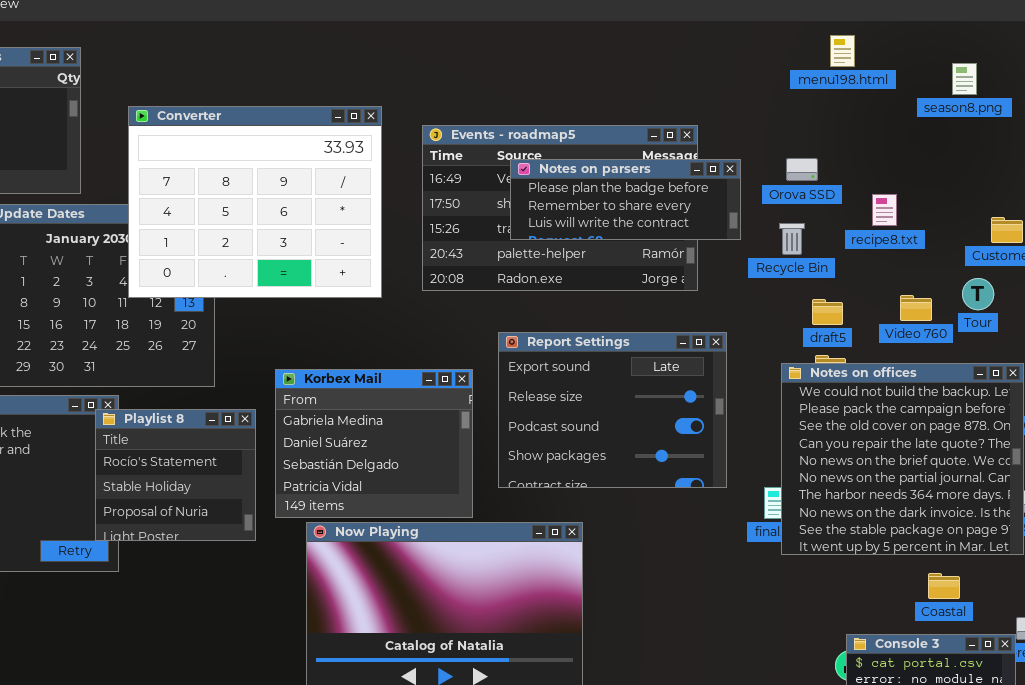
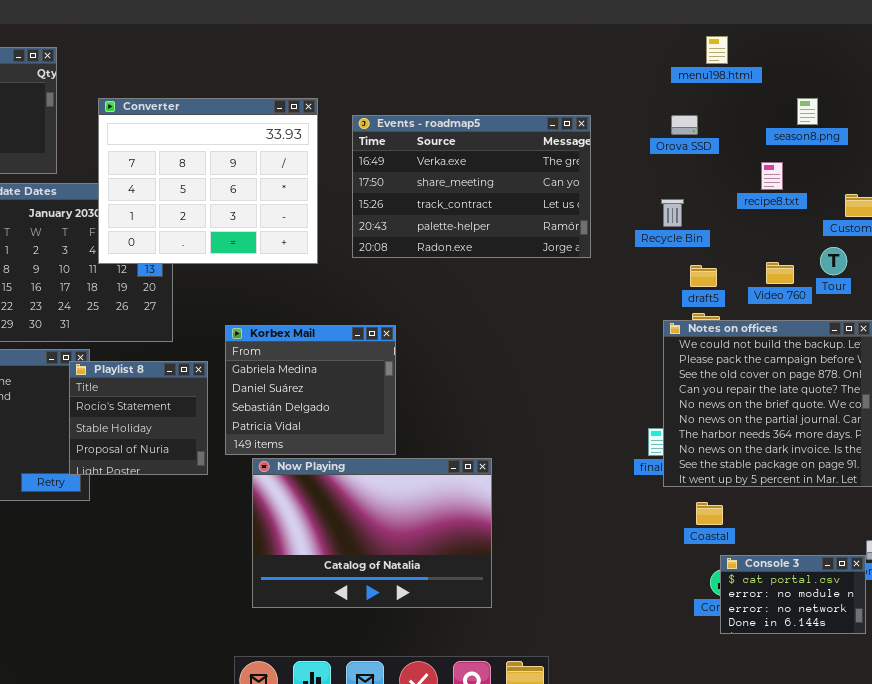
season8.png: [952,63,977,95] -> [797,98,818,125], moved
Orova SSD: [786,158,818,181] -> [671,115,698,135], moved
Notes on parsers: [510,159,741,240] -> none, closed
recipe8.txt: [872,194,897,226] -> [761,162,783,190], moved
Report Settings: [498,332,727,488] -> none, closed
Coastal: [928,573,960,599] -> [696,502,723,525], moved

